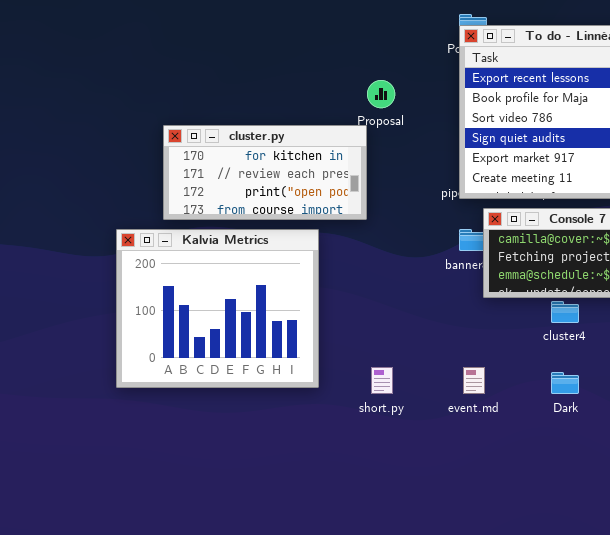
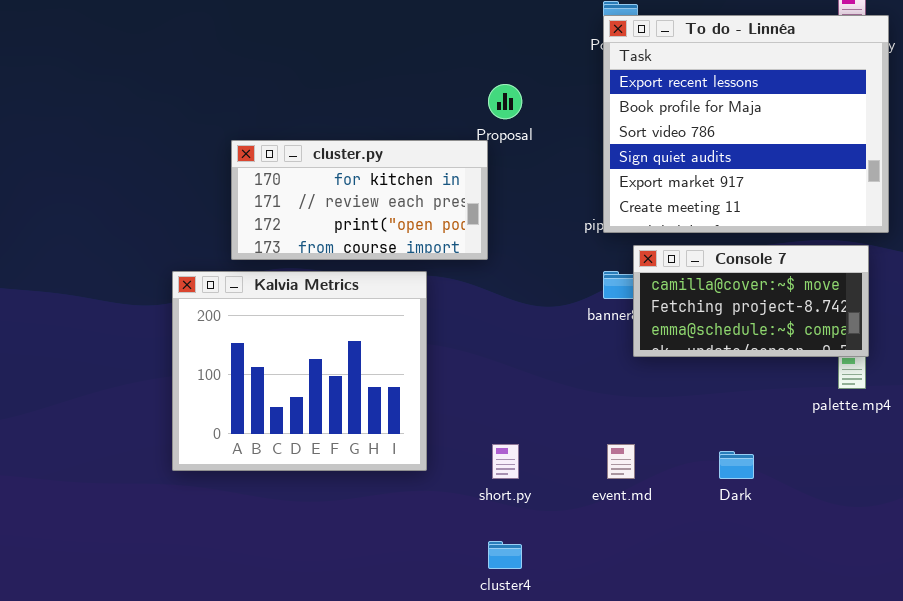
cluster4: [551,301,579,323] -> [488,541,522,569], moved

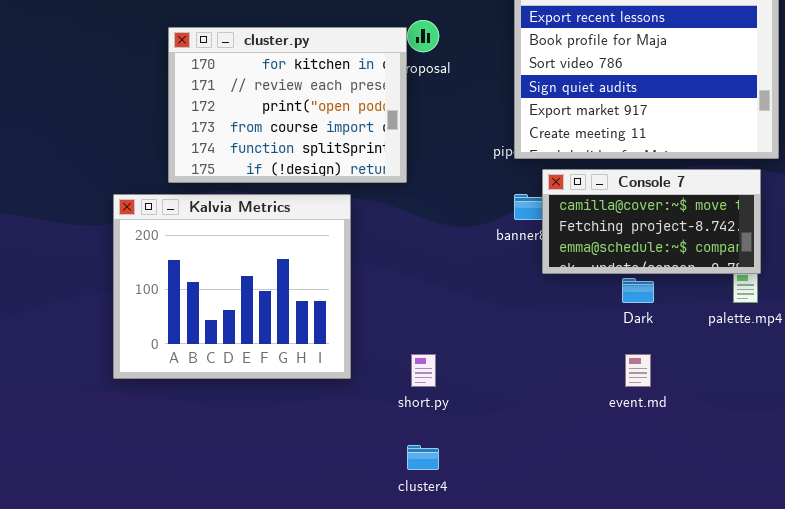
cluster.py: [231,140,488,260] -> [168,27,407,183], resized
event.md: [607,444,635,479] -> [625,354,651,387], moved
Dark: [719,451,754,479] -> [622,278,654,303], moved

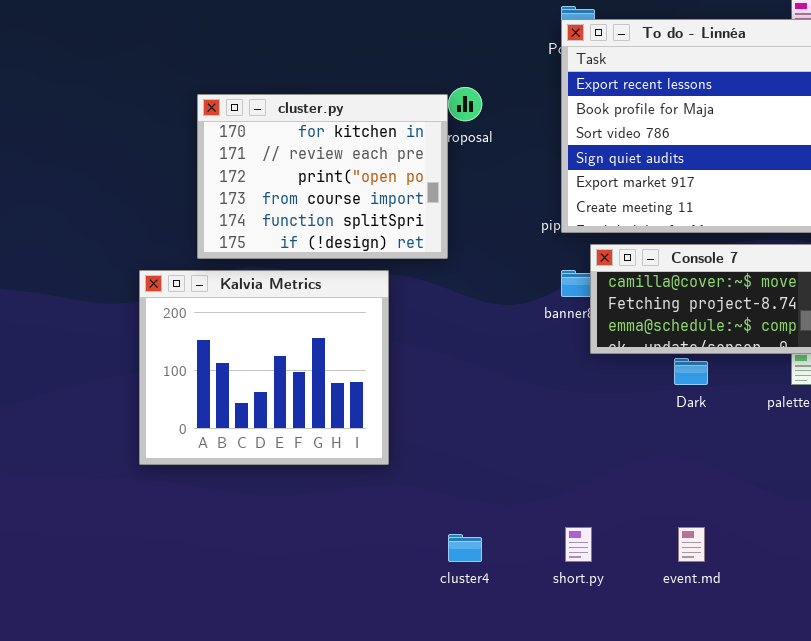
short.py: [411,354,436,387] -> [565,527,592,562], moved
event.md: [625,354,651,387] -> [678,527,705,562], moved

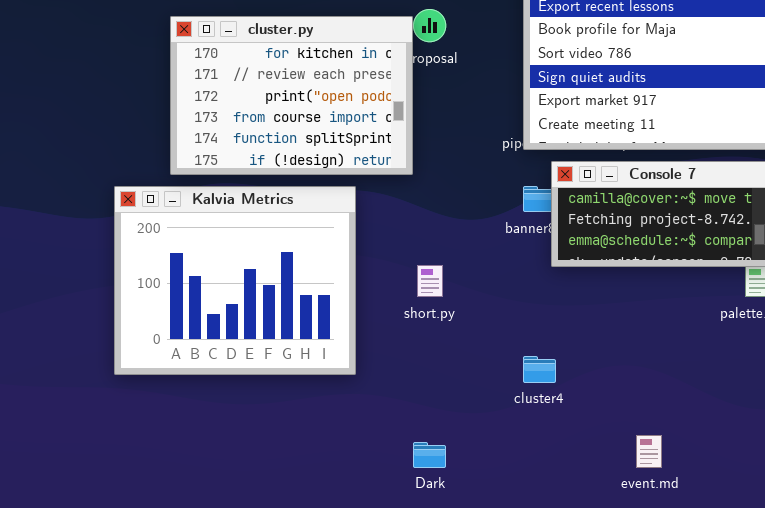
Dark: [674,358,708,385] -> [413,442,446,468], moved
short.py: [565,527,592,562] -> [417,265,443,297], moved
cluster4: [448,534,482,562] -> [523,356,556,383], moved

